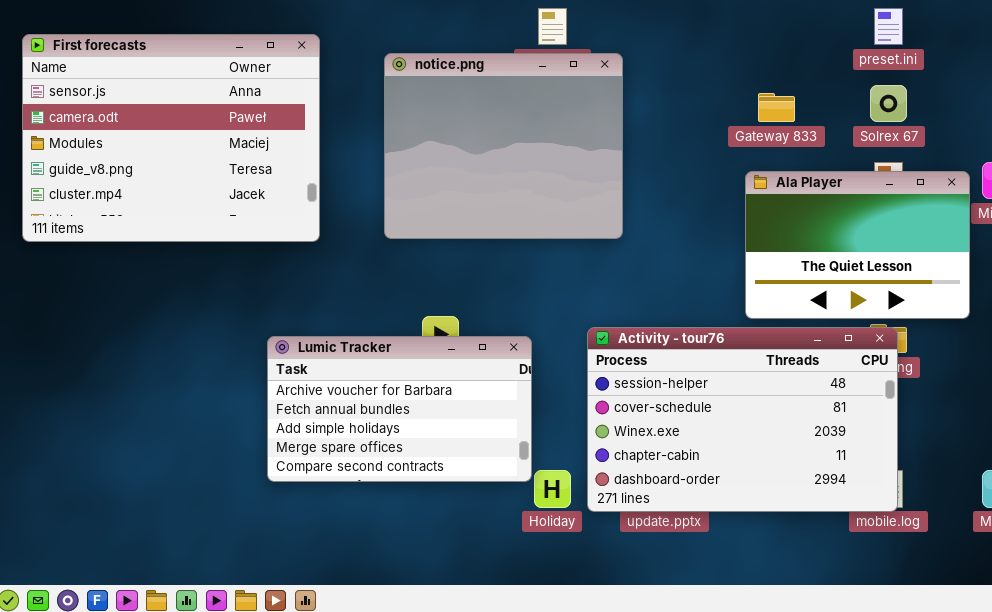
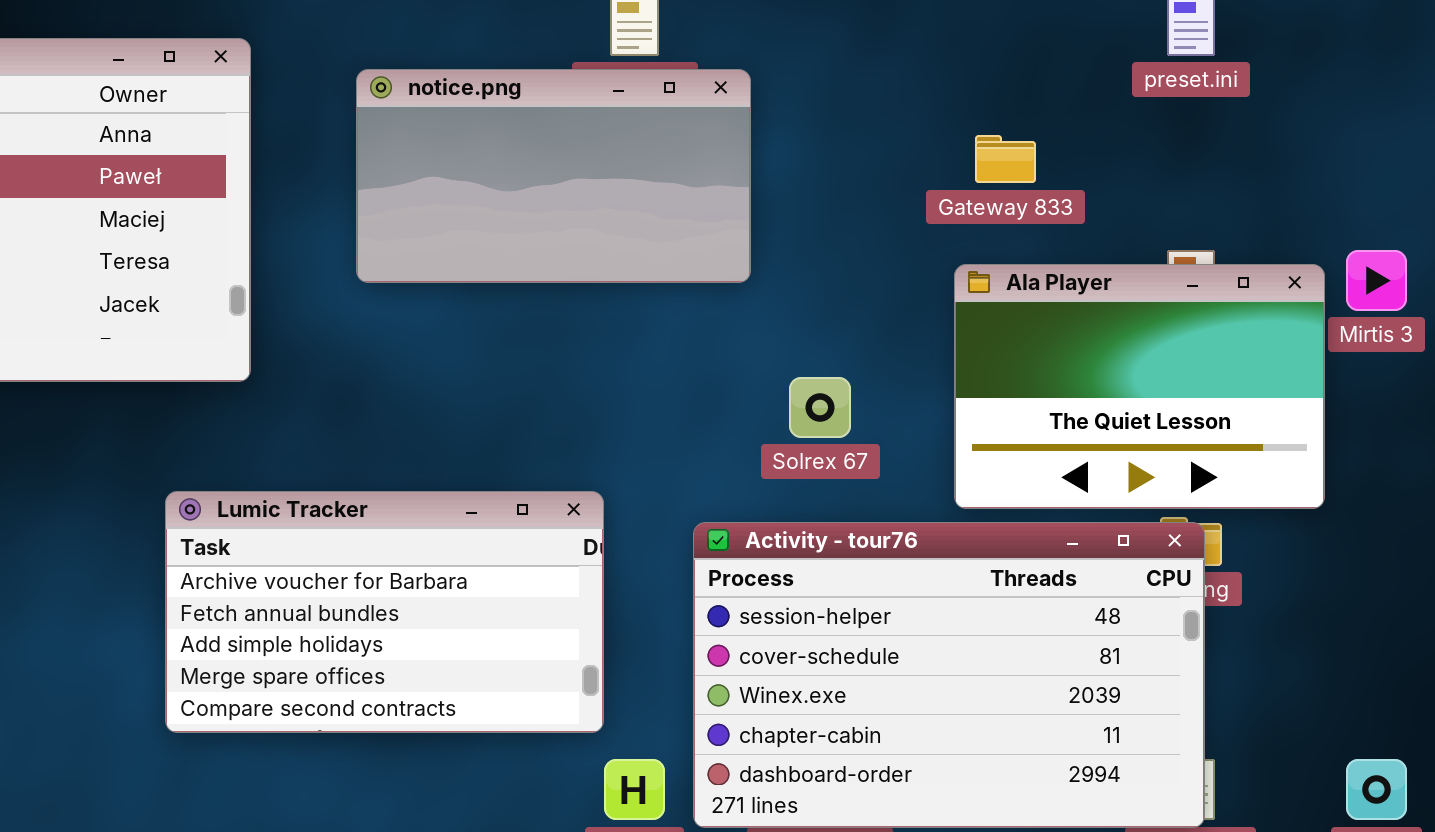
notice.png: [384,53,623,239] -> [356,69,751,283], resized
Solrex 67: [870,85,907,122] -> [789,377,851,438], moved
Lumic Tracker: [267,336,532,482] -> [165,491,604,733], moved

